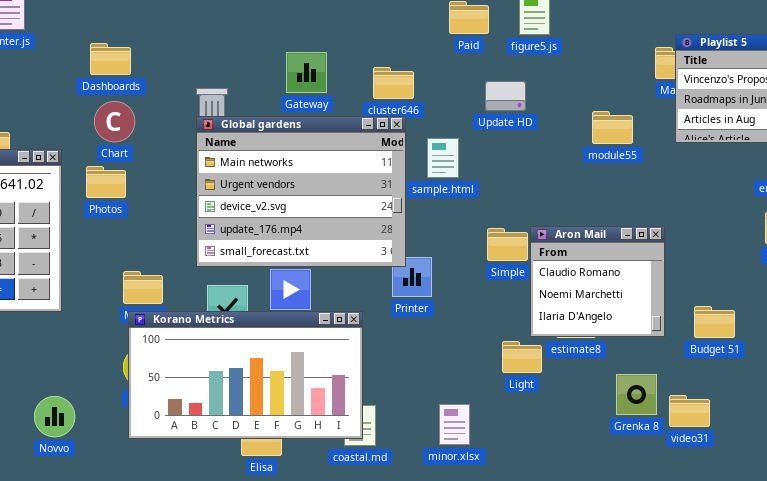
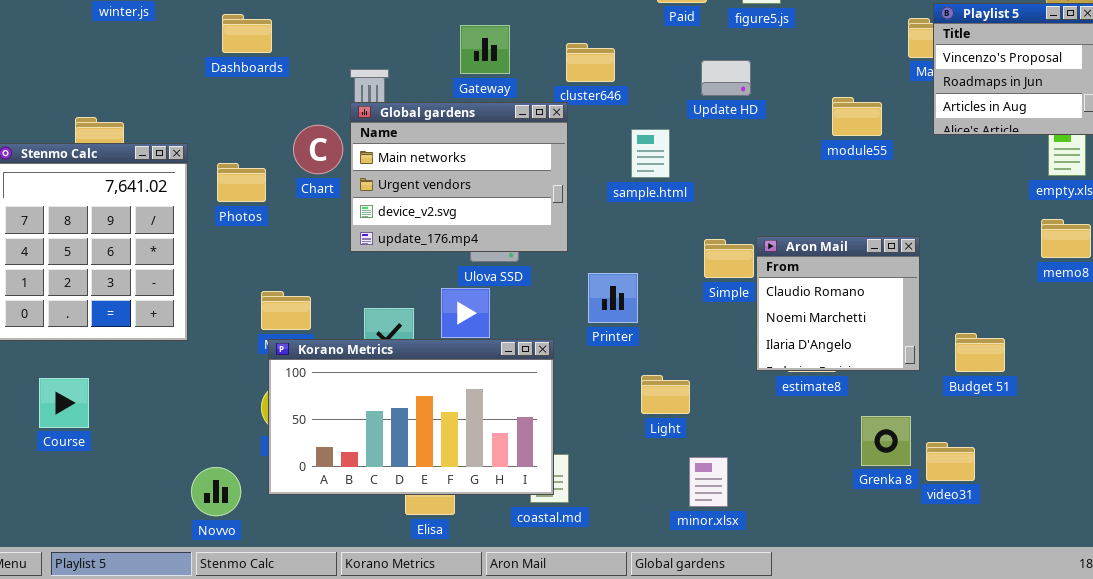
Chart: [94,101,135,142] -> [293,125,343,174], moved
Global gardens: [196,116,406,267] -> [350,102,568,252], resized
Light: [502,341,542,373] -> [641,375,690,414], moved
Novvo: [34,396,75,437] -> [191,467,241,516], moved
minor.xlsx: [439,404,470,445] -> [689,457,728,507], moved

